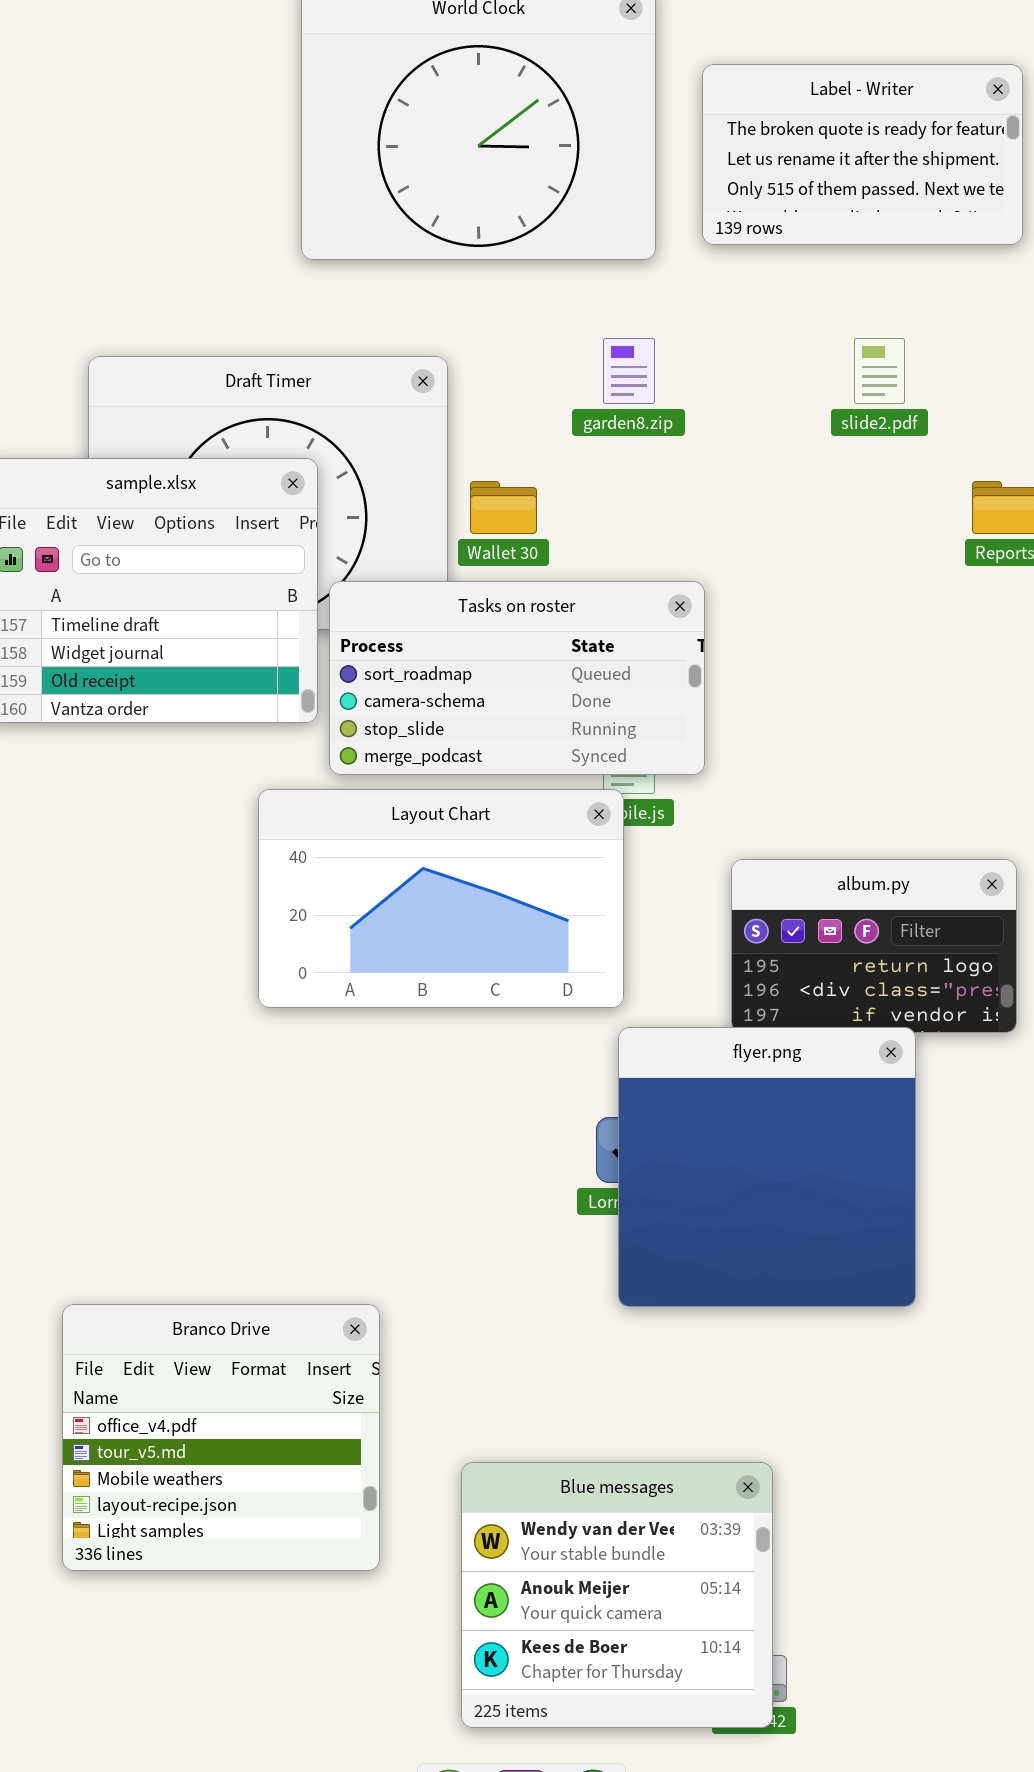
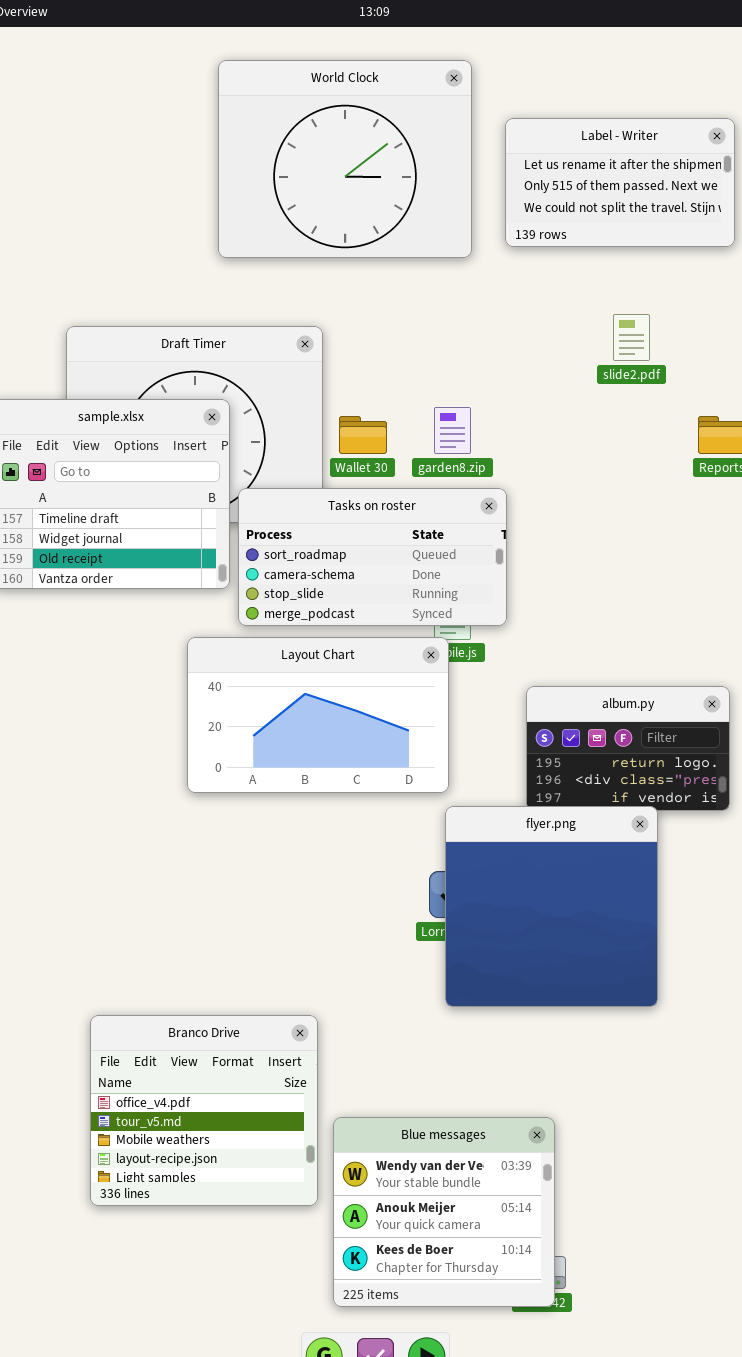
Label - Writer: [702,64,1023,245] -> [505,118,735,247], scrolled down 1 row
garden8.zip: [603,338,655,404] -> [434,407,471,454], moved
Branco Drive: [62,1304,380,1571] -> [90,1015,318,1206], moved

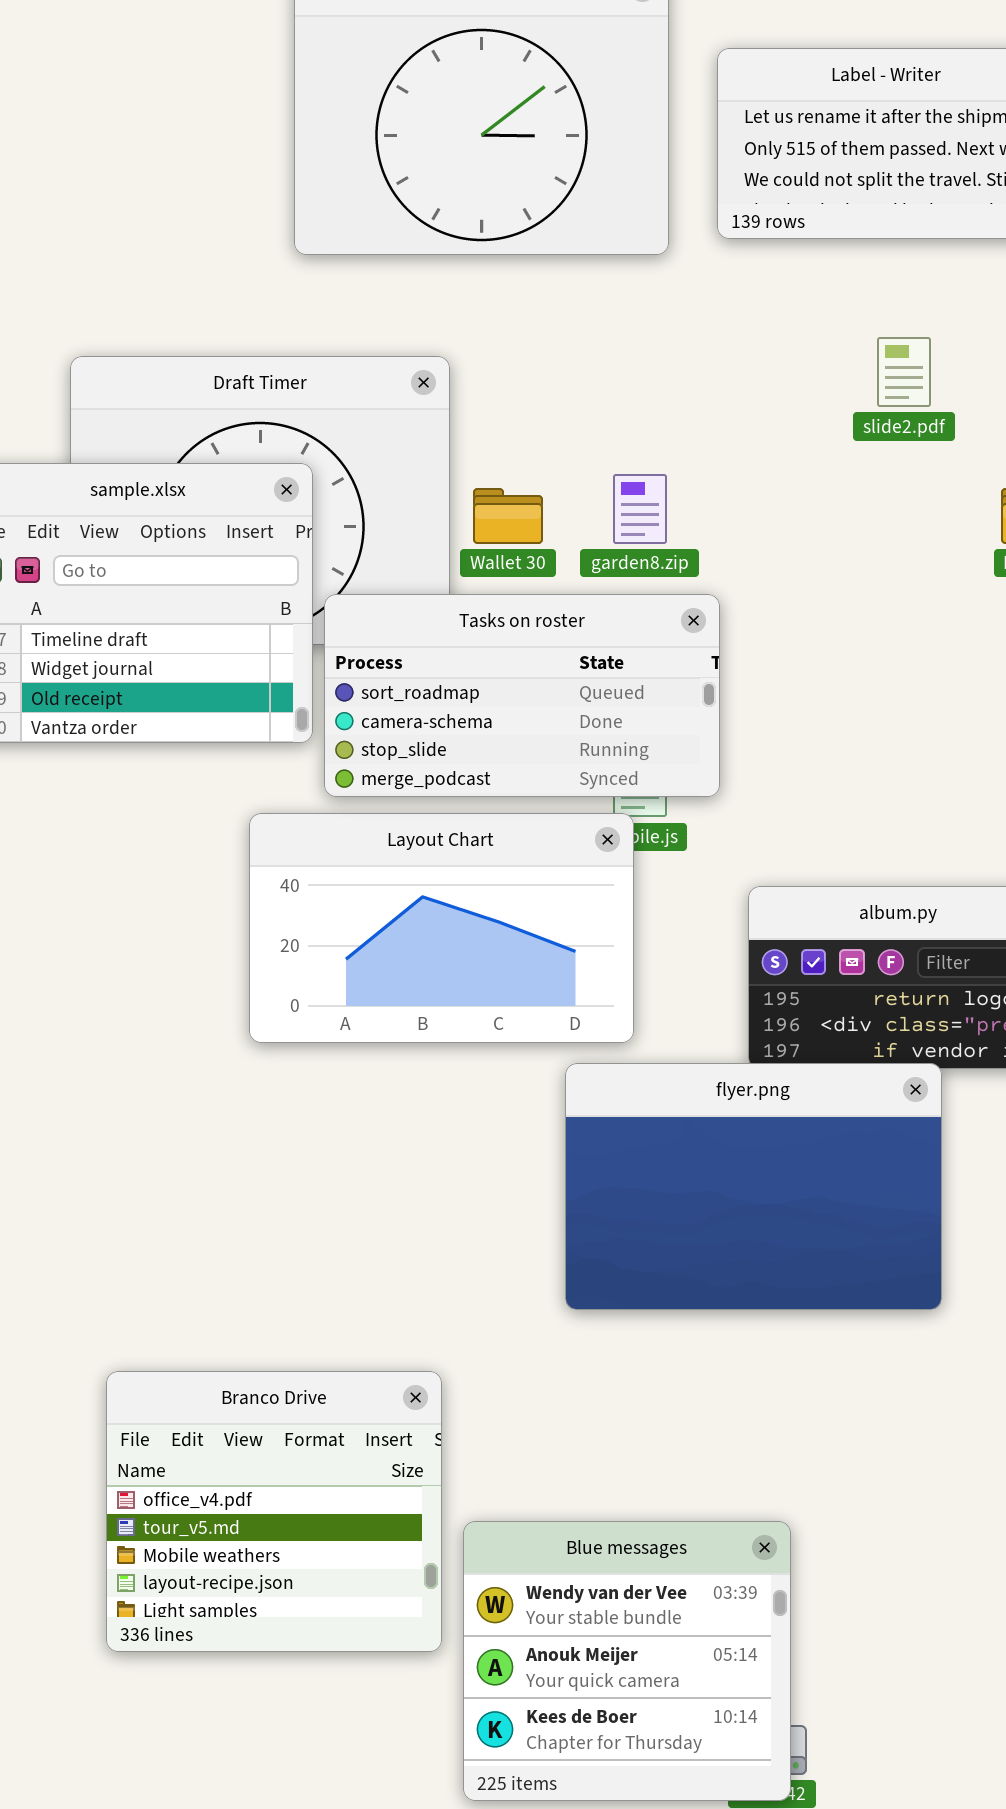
flyer.png: [445,806,658,1007] -> [565,1063,942,1310], resized

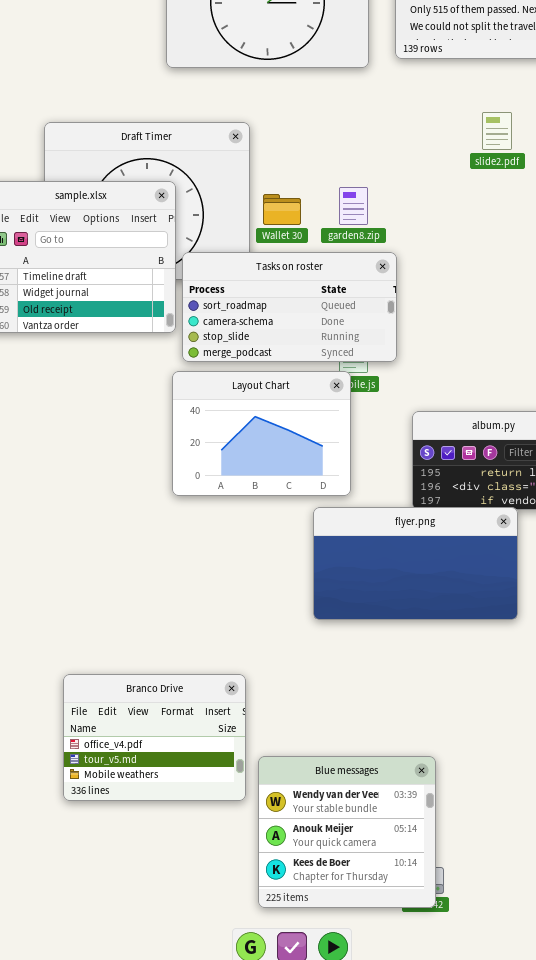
Layout Chart: [249,813,634,1043] -> [172,371,351,496], resized
flyer.png: [565,1063,942,1310] -> [313,507,518,620], resized
Branco Drive: [106,1371,442,1652] -> [63,674,246,801], resized

